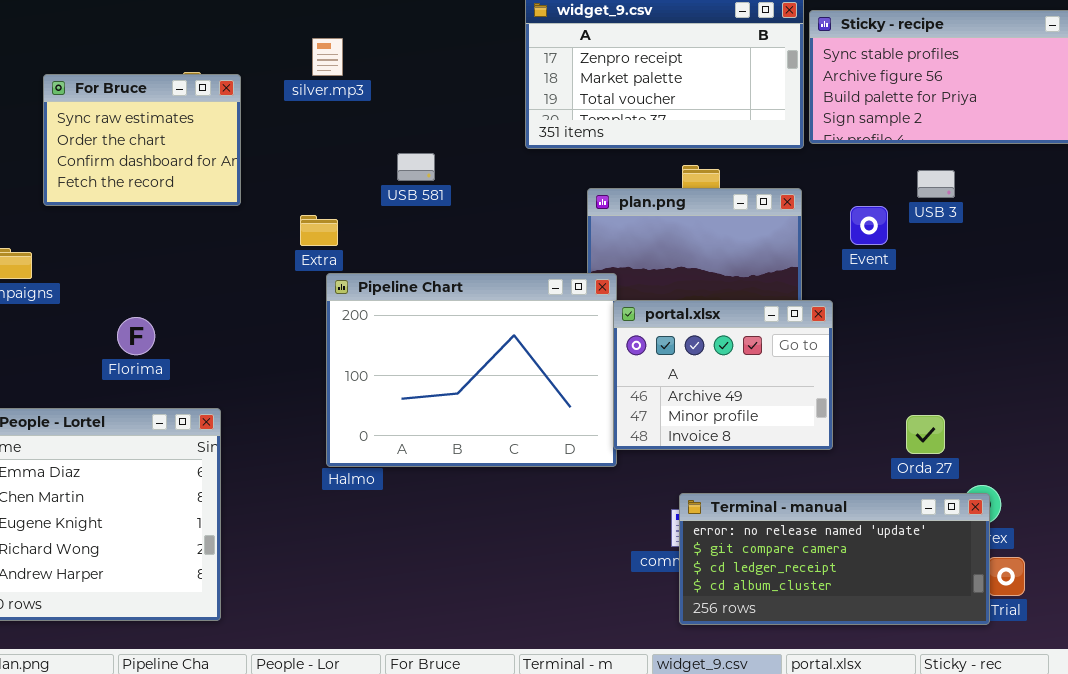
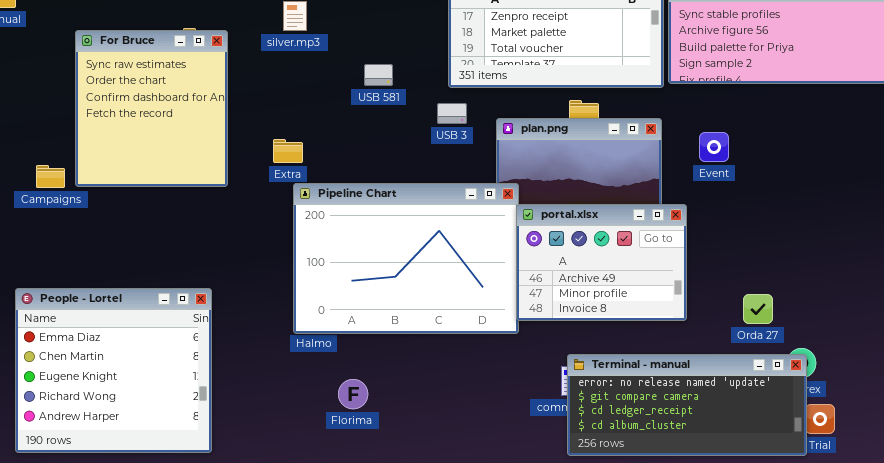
For Bruce: [43,74,241,206] -> [75,30,228,187], resized
USB 581: [397,153,435,181] -> [364,64,393,86], moved
USB 3: [917,170,955,198] -> [437,103,467,124], moved
Florima: [117,317,155,355] -> [338,379,368,409], moved

